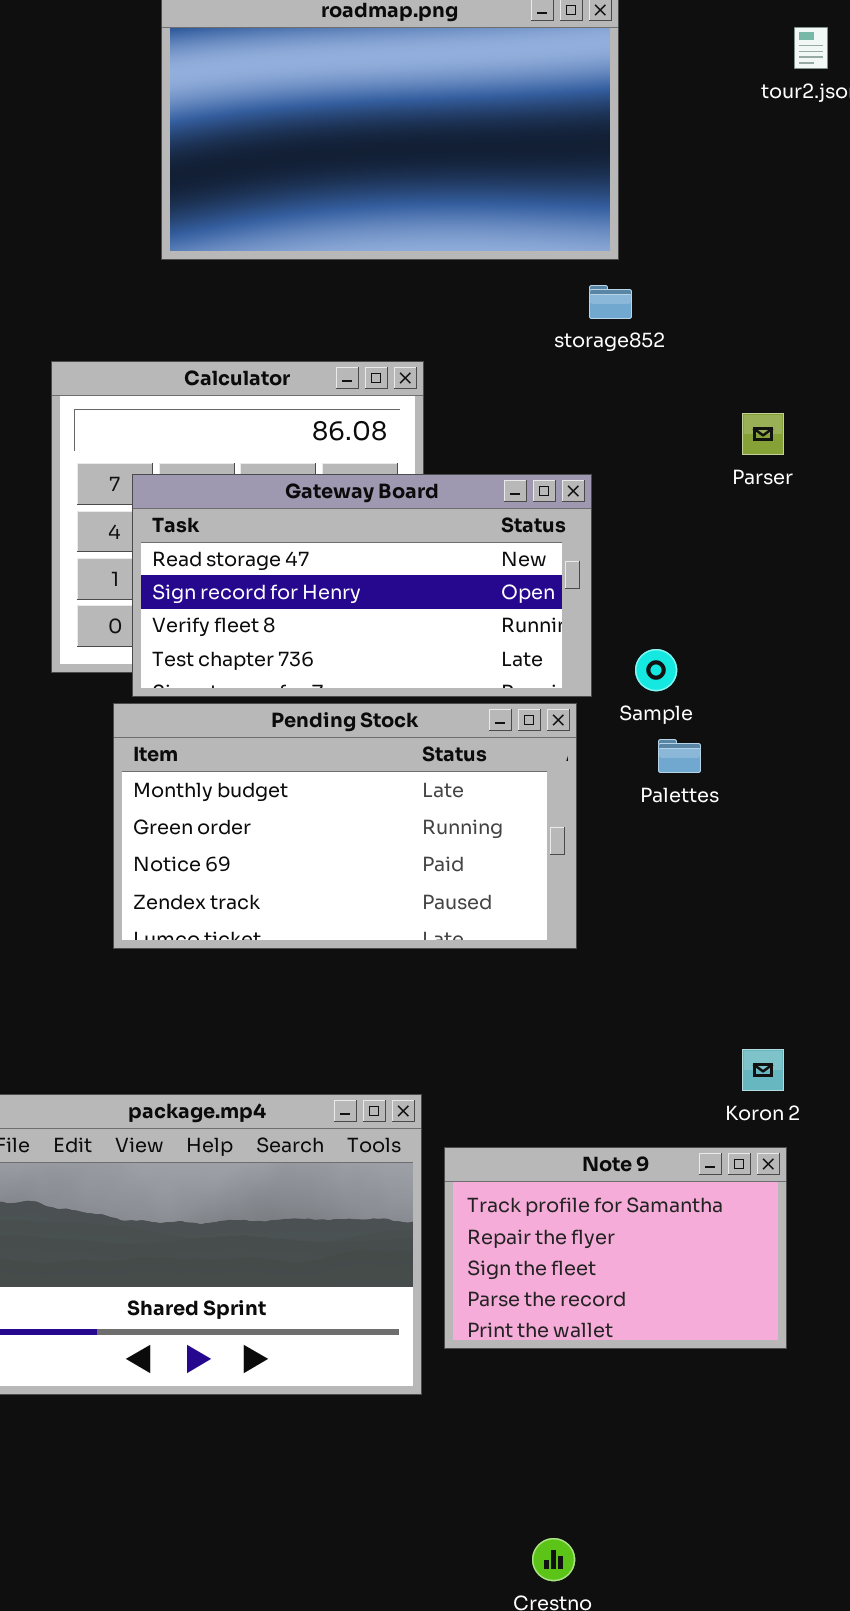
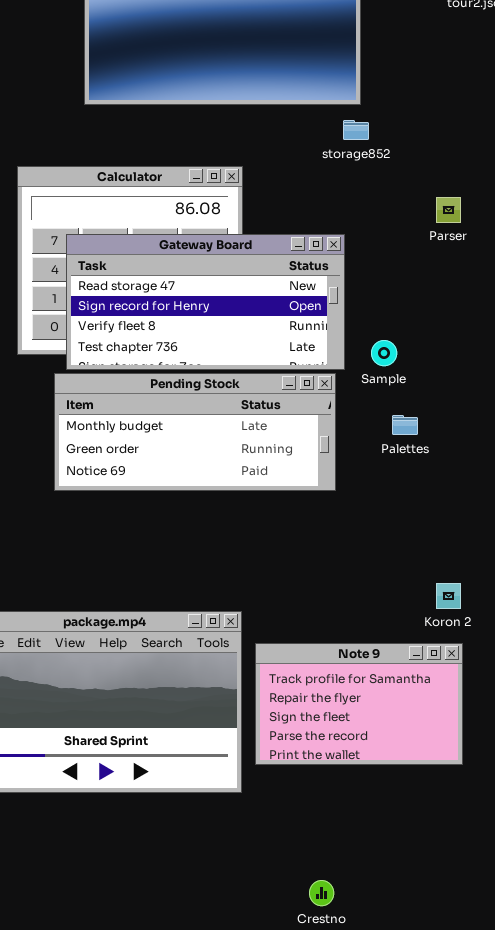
Pending Stock: [113,703,577,949] -> [54,373,336,491], resized
Palettes: [658,739,701,773] -> [392,415,418,435], moved

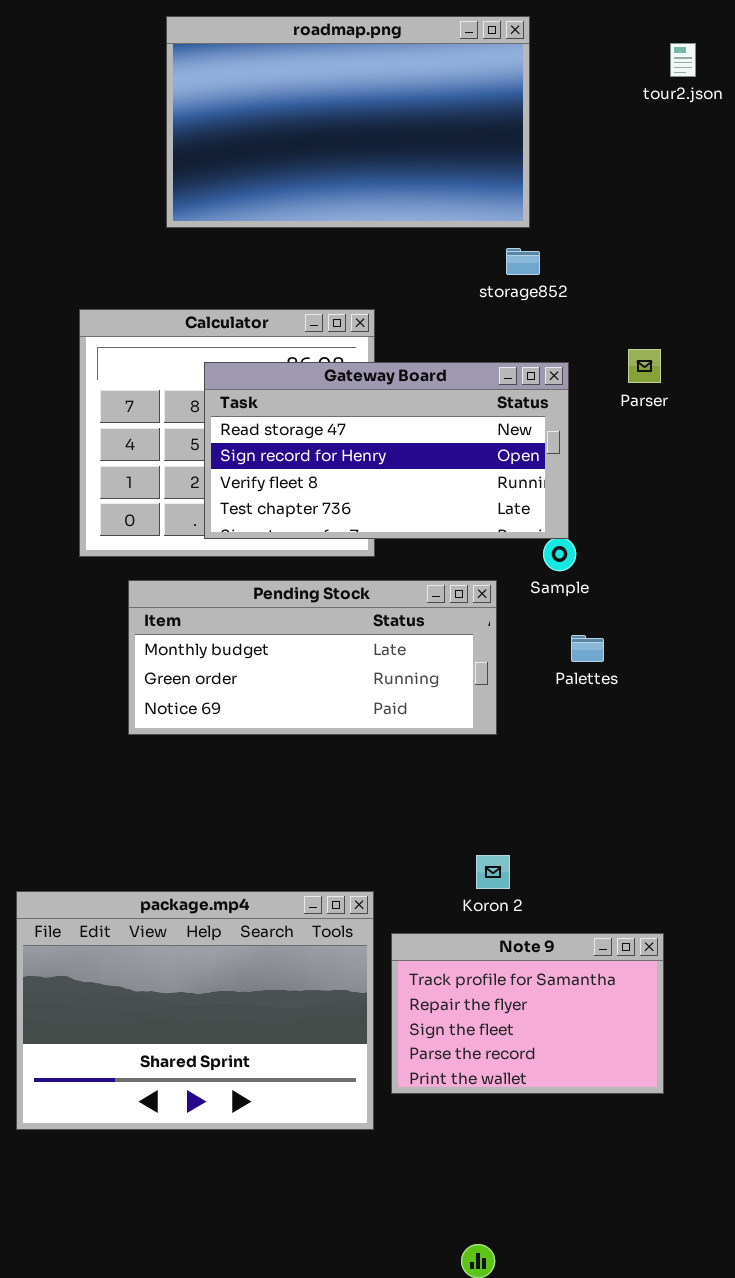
Gateway Board: [66,234,345,370] -> [204,362,569,539], moved
Koron 2: [436,583,461,609] -> [476,855,510,889], moved

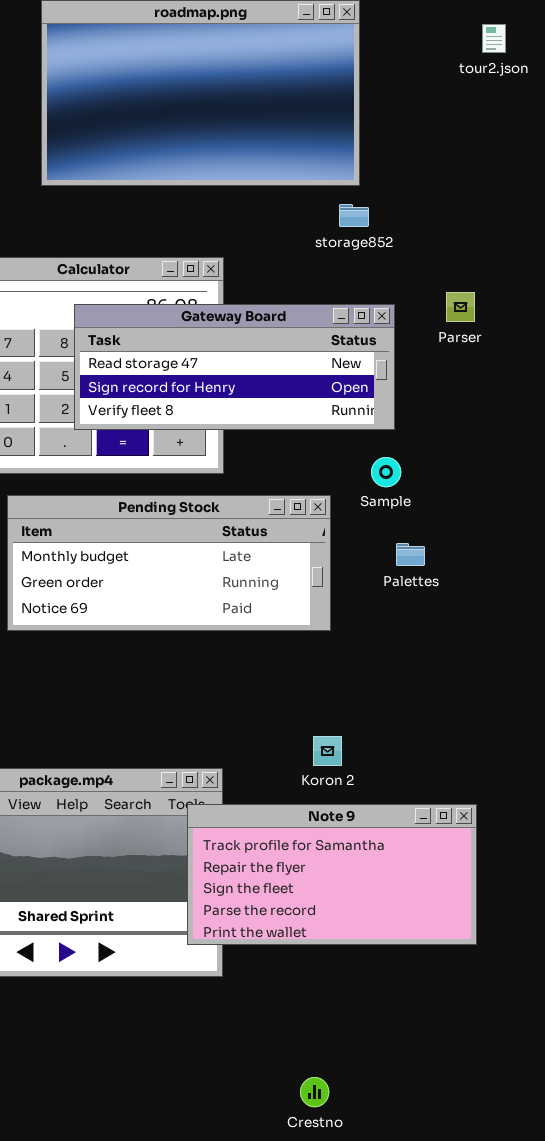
Gateway Board: [204,362,569,539] -> [74,304,395,430], resized
Note 9: [391,933,664,1094] -> [187,804,477,945], resized

